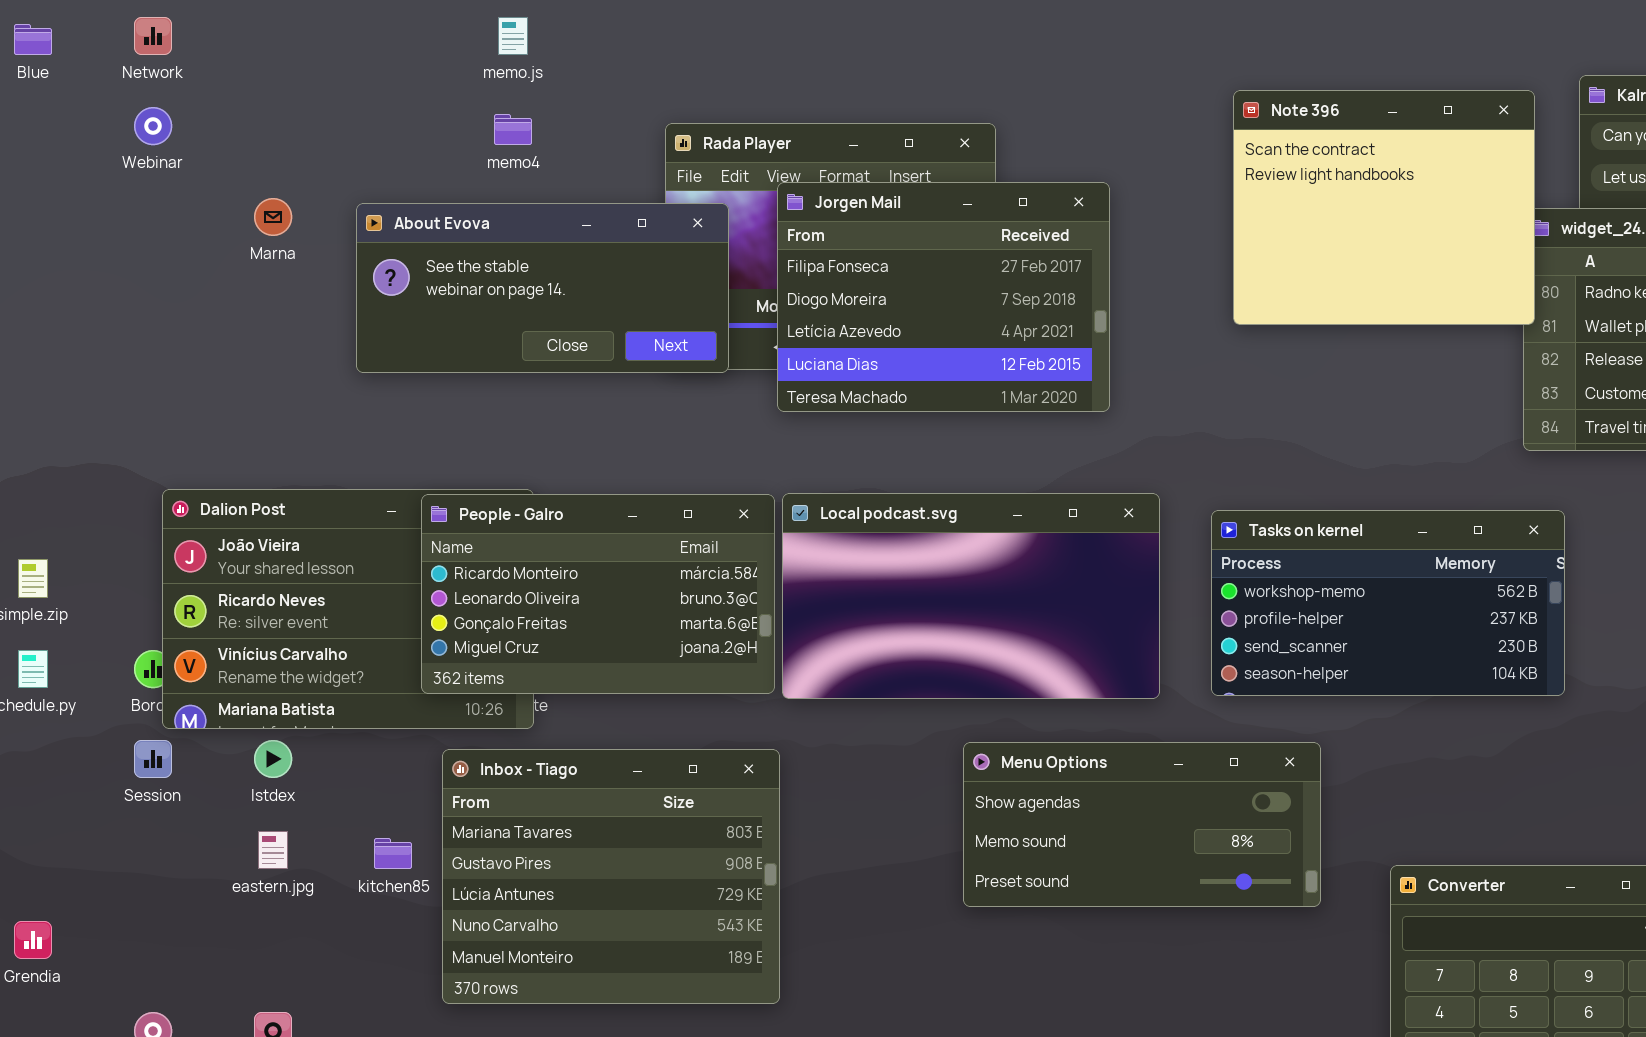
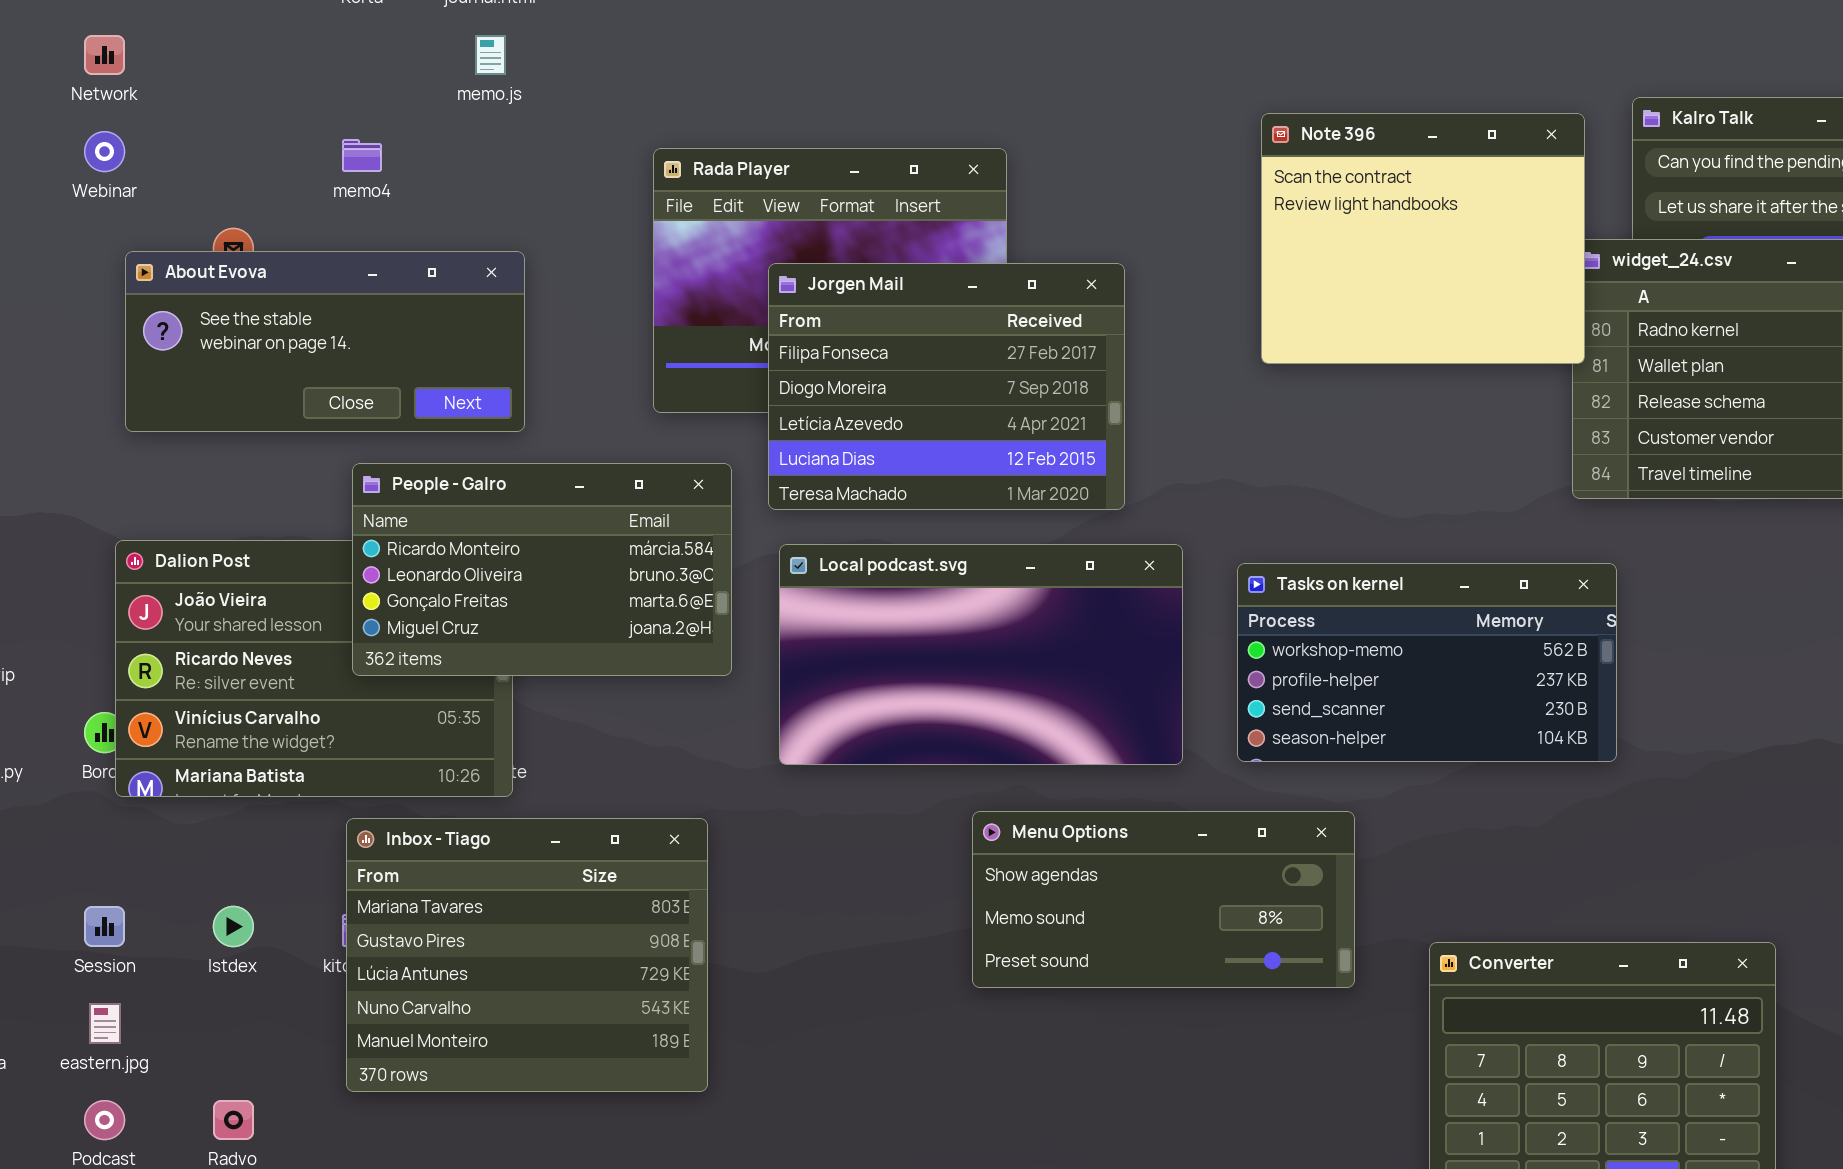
memo4: [494,114,532,145] -> [342,139,382,172], moved
Jorgen Mail: [777,182,1110,412] -> [768,263,1125,510], moved
About Evova: [356,203,729,373] -> [125,251,525,432], moved
People - Galro: [421,494,775,694] -> [352,463,732,676], moved
Session: [134,740,172,778] -> [84,906,125,947], moved
Istdex: [254,740,292,778] -> [213,906,254,947], moved
Inbox - Tiago: [442,749,780,1004] -> [346,818,708,1092], moved
eastern.jpg: [258,831,288,869] -> [89,1003,121,1044], moved

